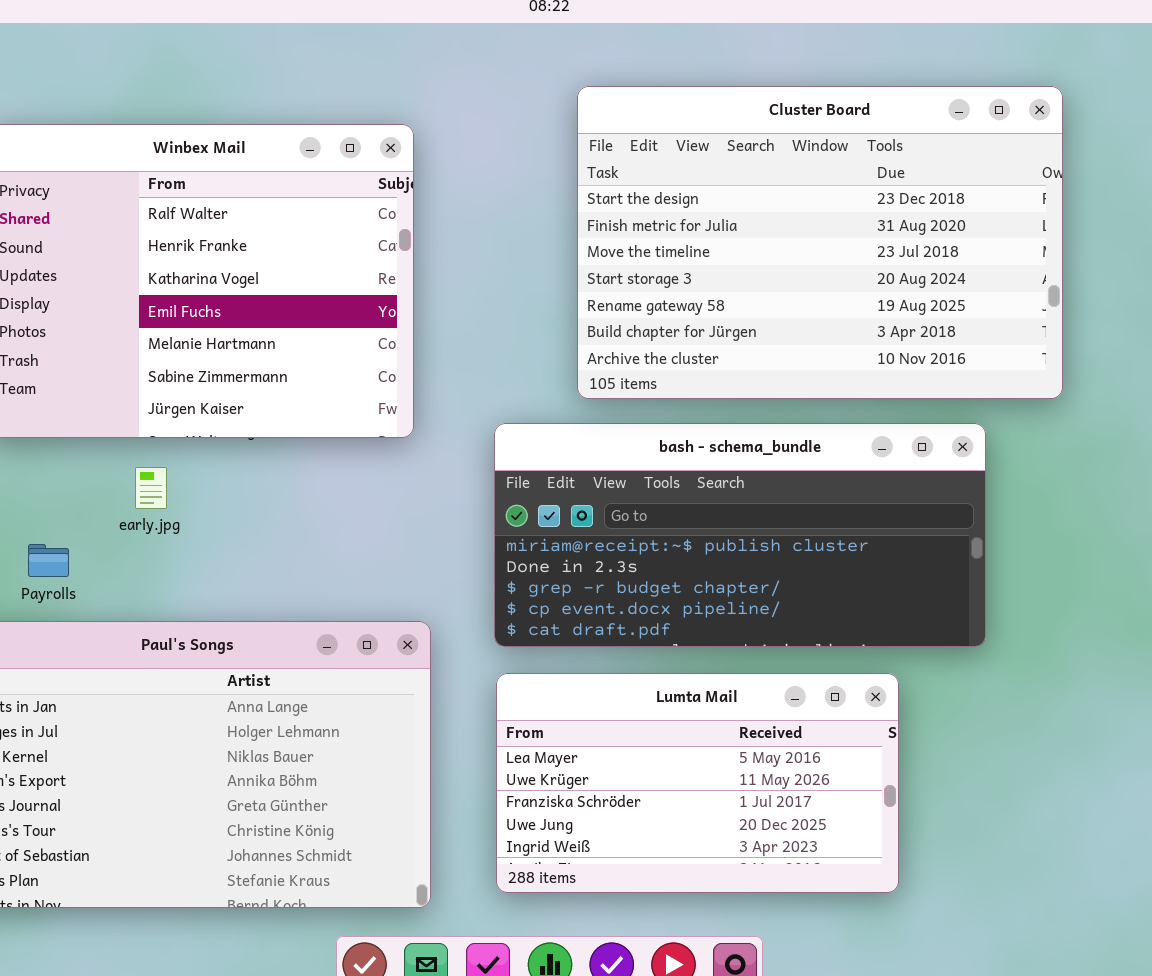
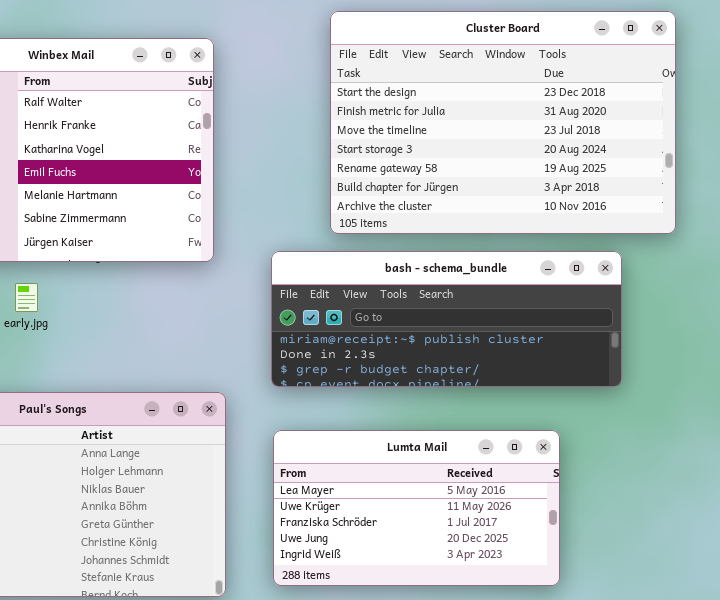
bash - schema_bundle: [494,423,986,647] -> [271,251,622,387], resized

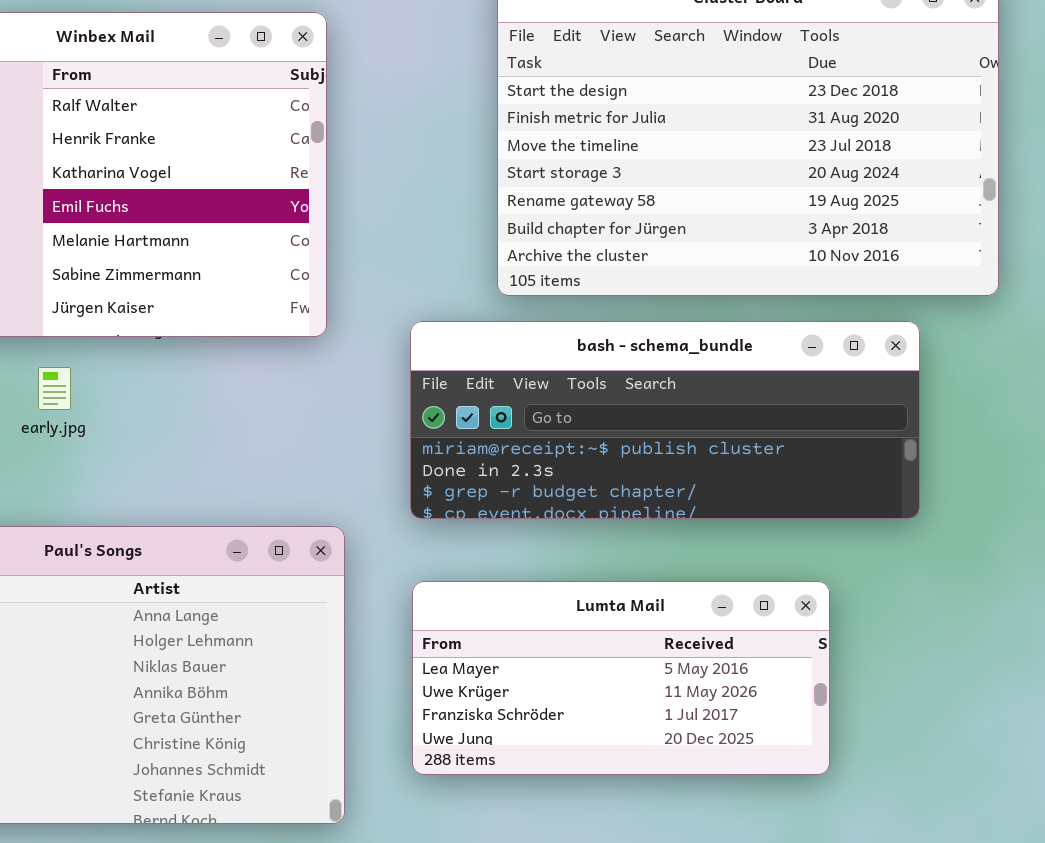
Lumta Mail: [273,430,560,586] -> [412,581,830,775], resized

